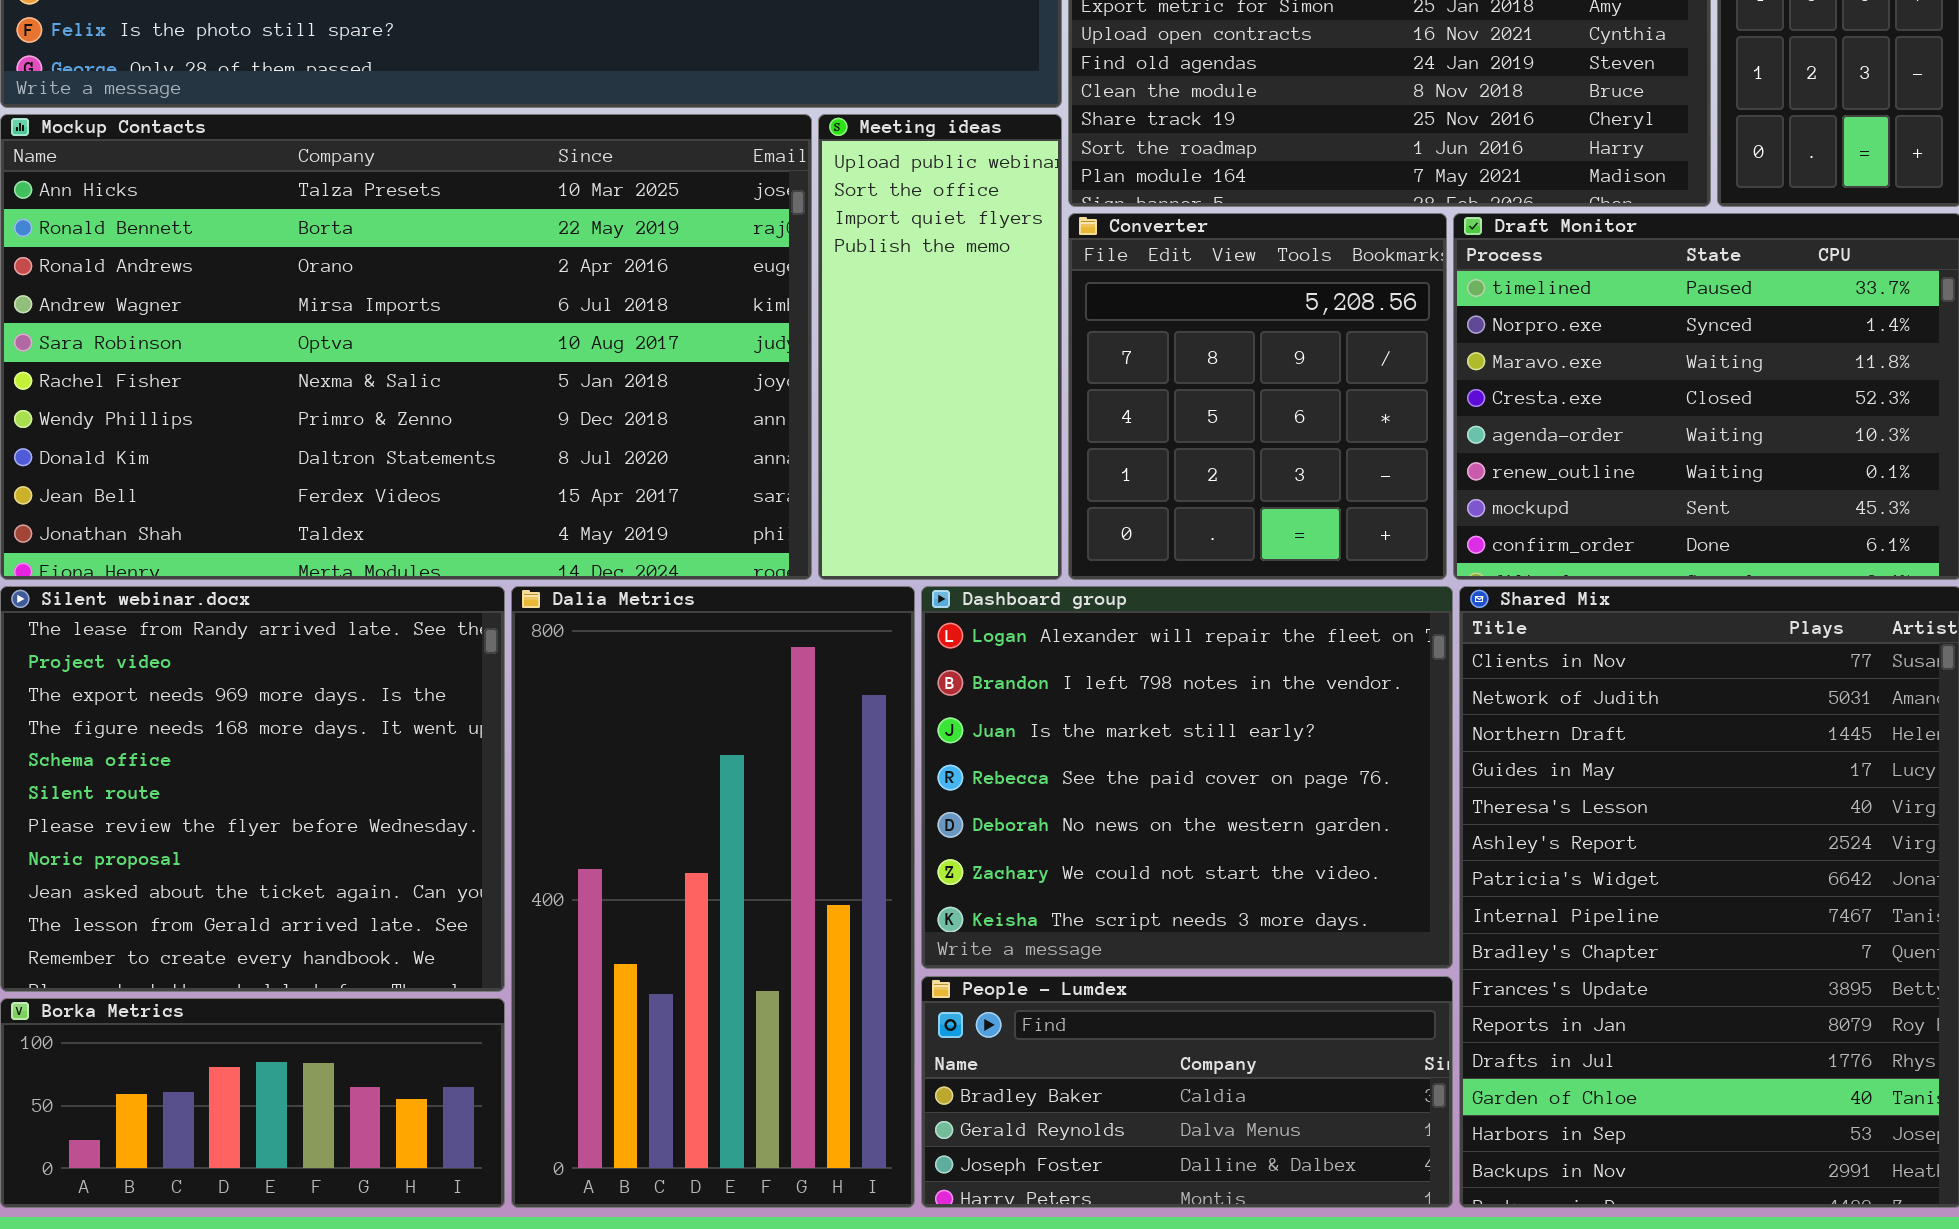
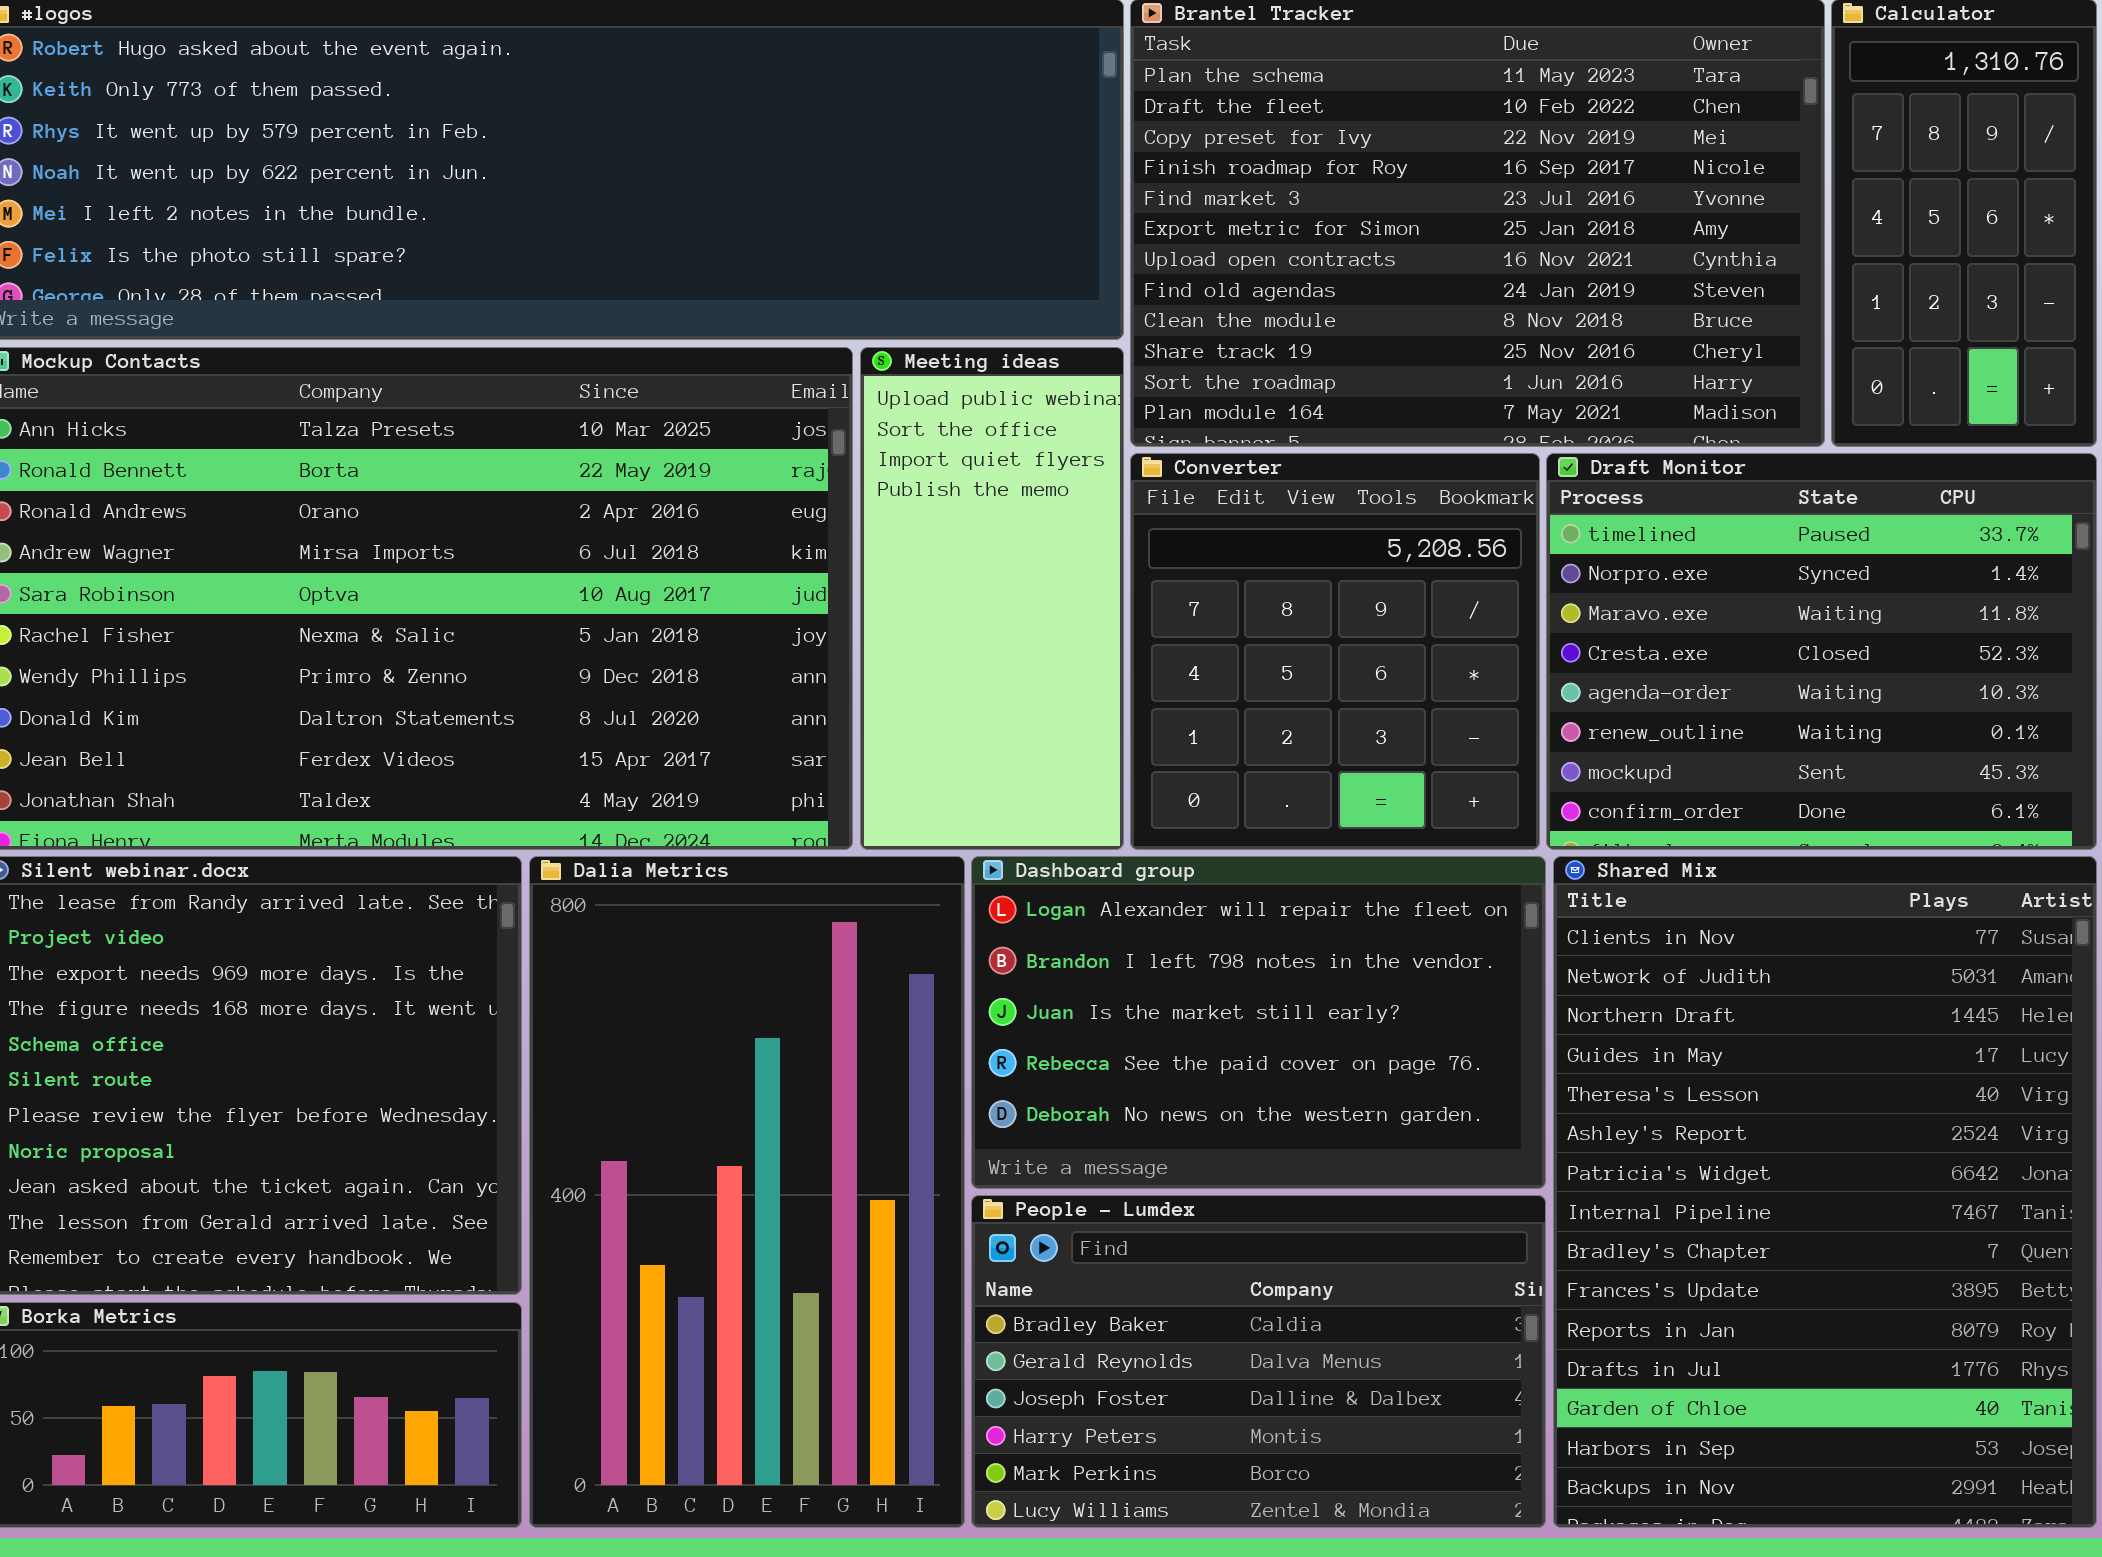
Dashboard group: [921,586,1453,969] -> [971,856,1546,1189], resized
People - Lumdex: [921,976,1453,1208] -> [971,1195,1546,1528], resized

